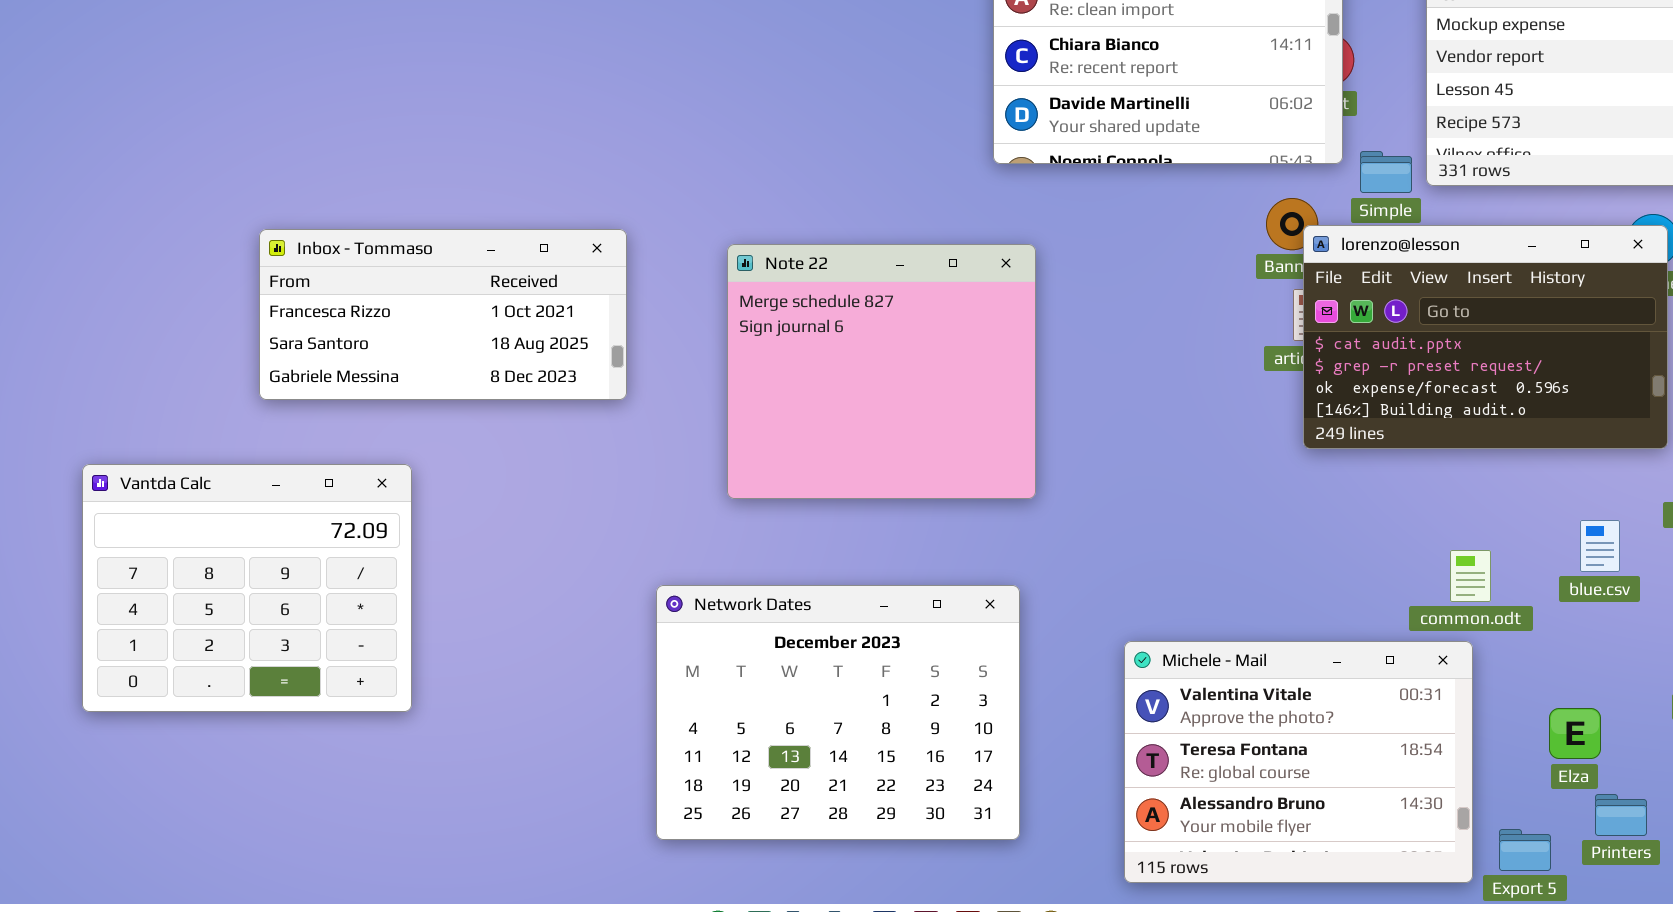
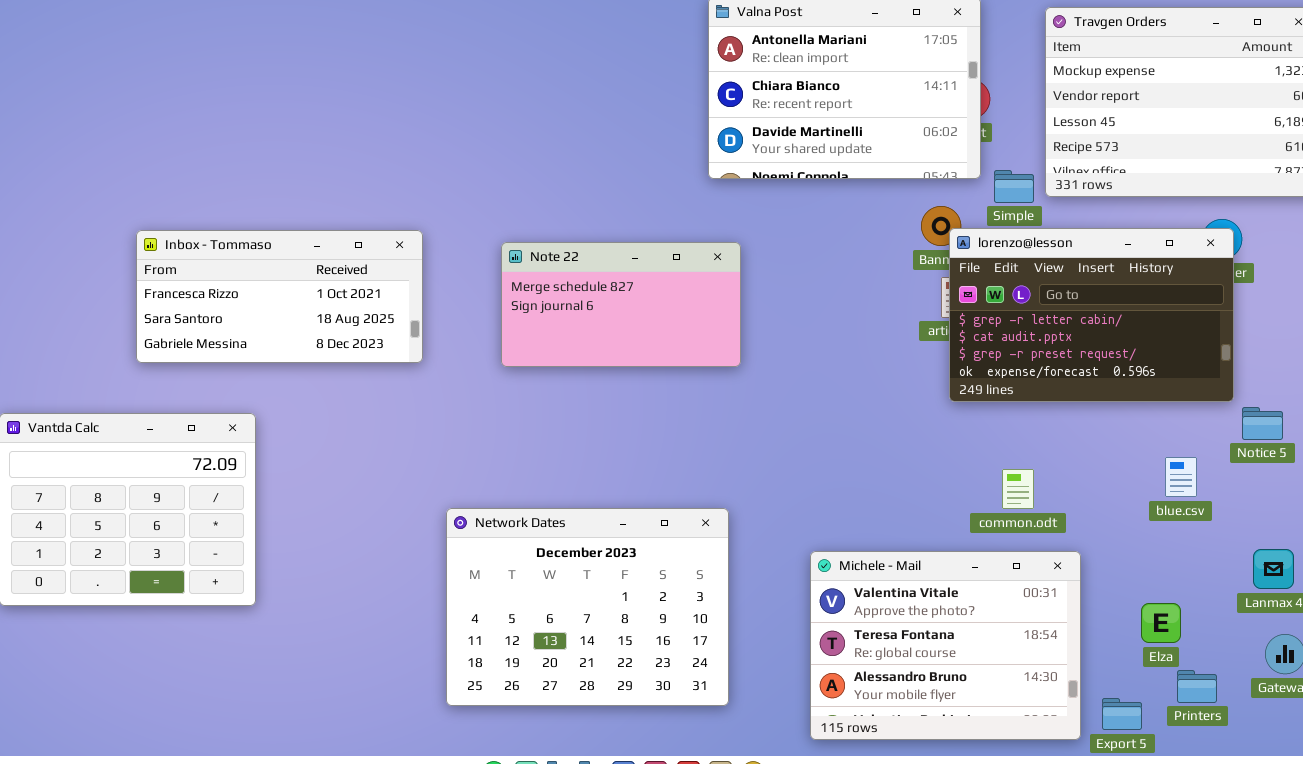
lorenzo@lesson: [1303,225,1668,449] -> [949,228,1234,402], scrolled up 1 row
Note 22: [727,244,1036,499] -> [501,242,741,367], resized
common.odt: [1450,550,1491,602] -> [1002,469,1034,509], moved

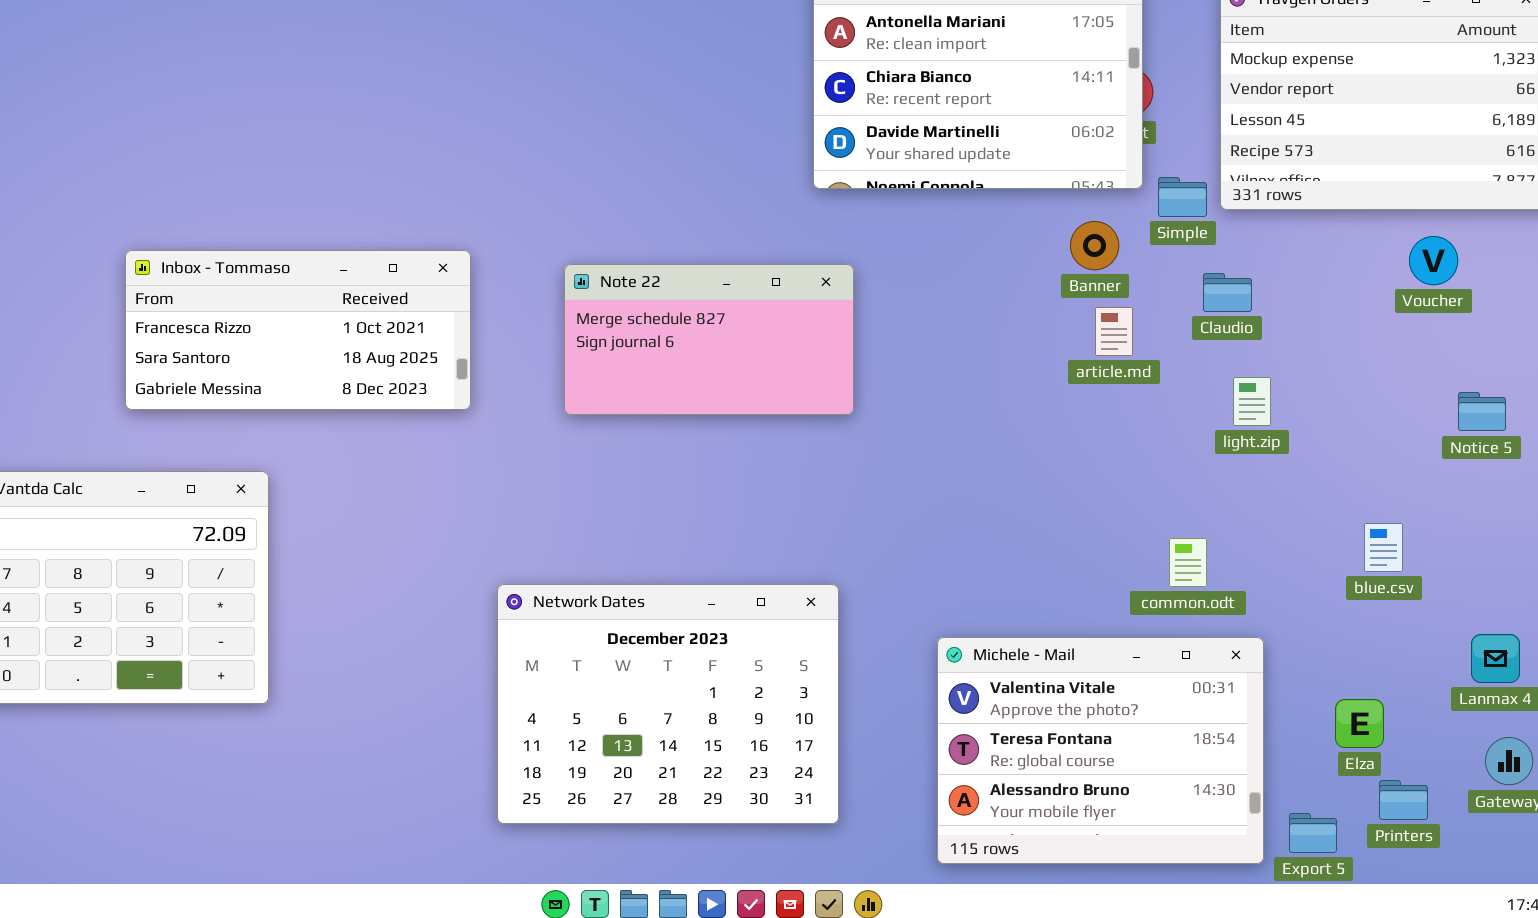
lorenzo@lesson: [949,228,1234,402] -> none, closed
Notice 5: [1242,407,1283,440] -> [1458,392,1506,431], moved

